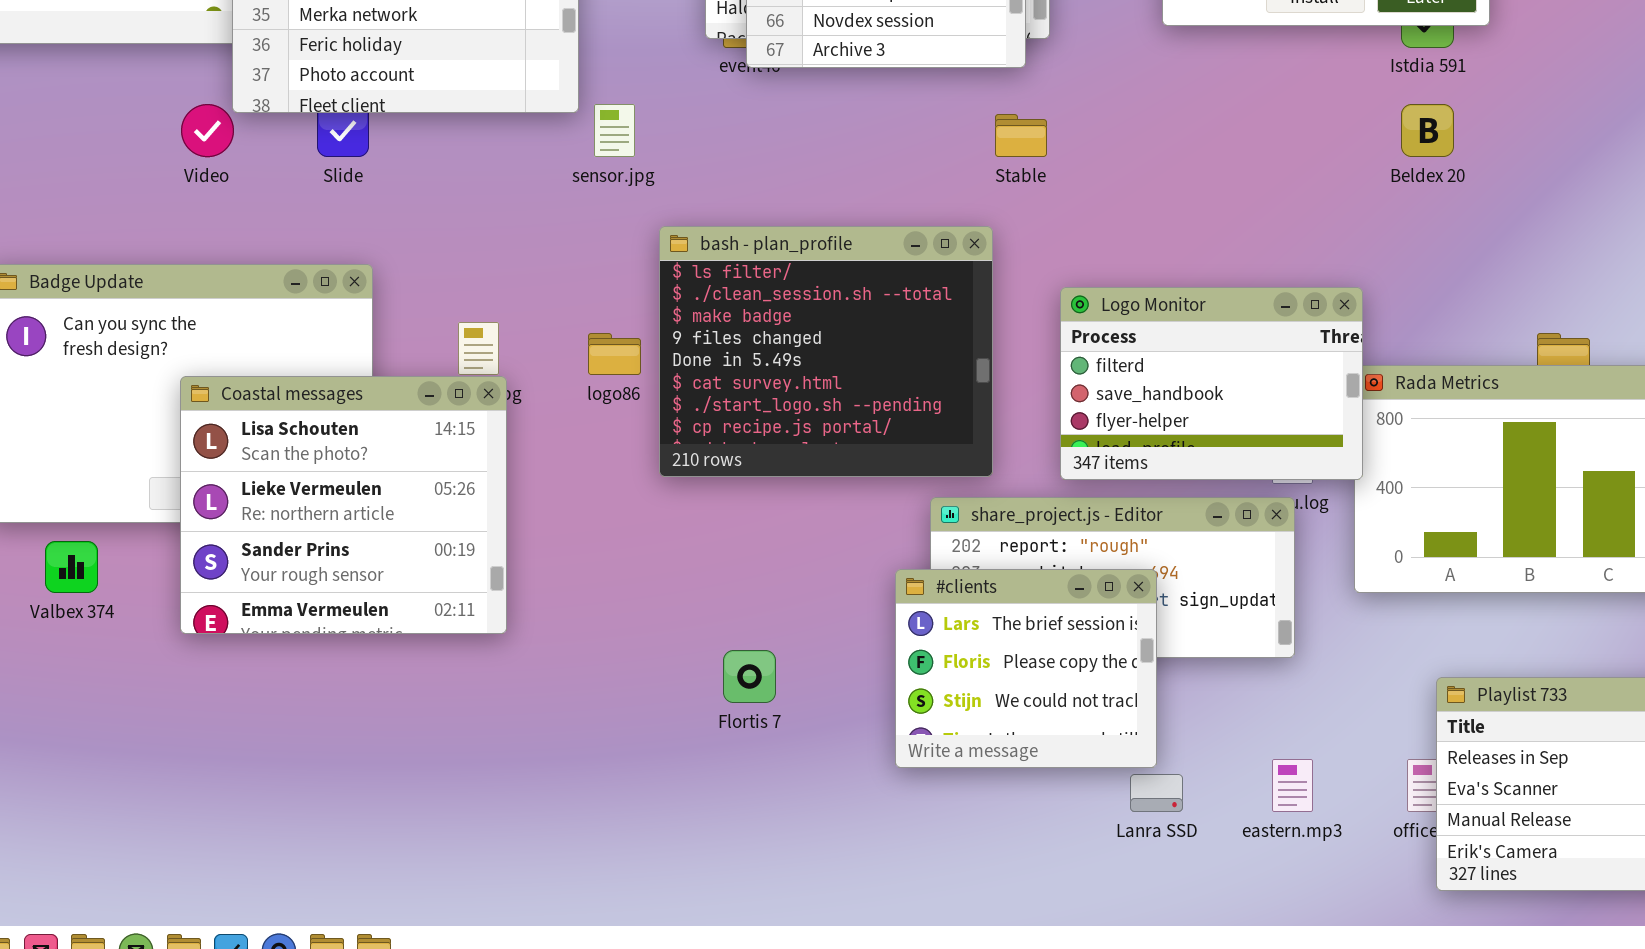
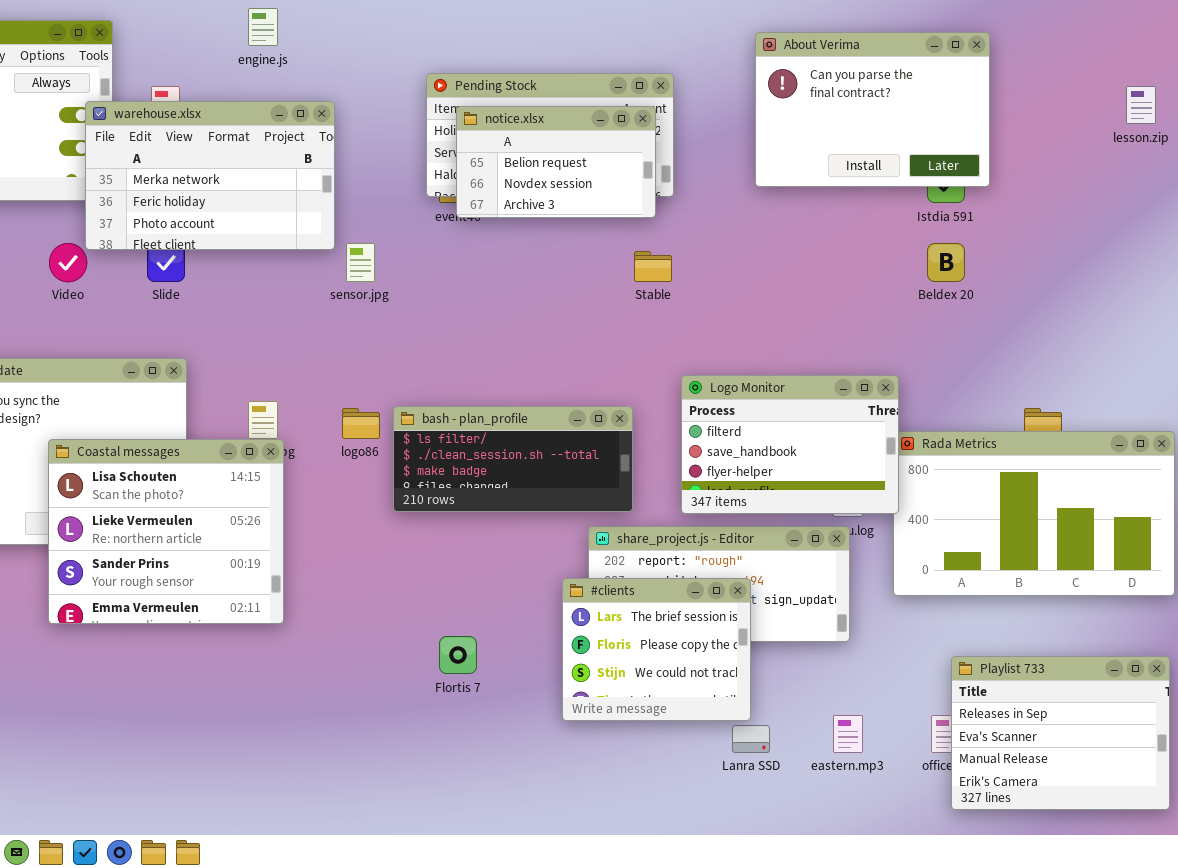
bash - plan_profile: [659,226,993,477] -> [393,406,633,512], resized

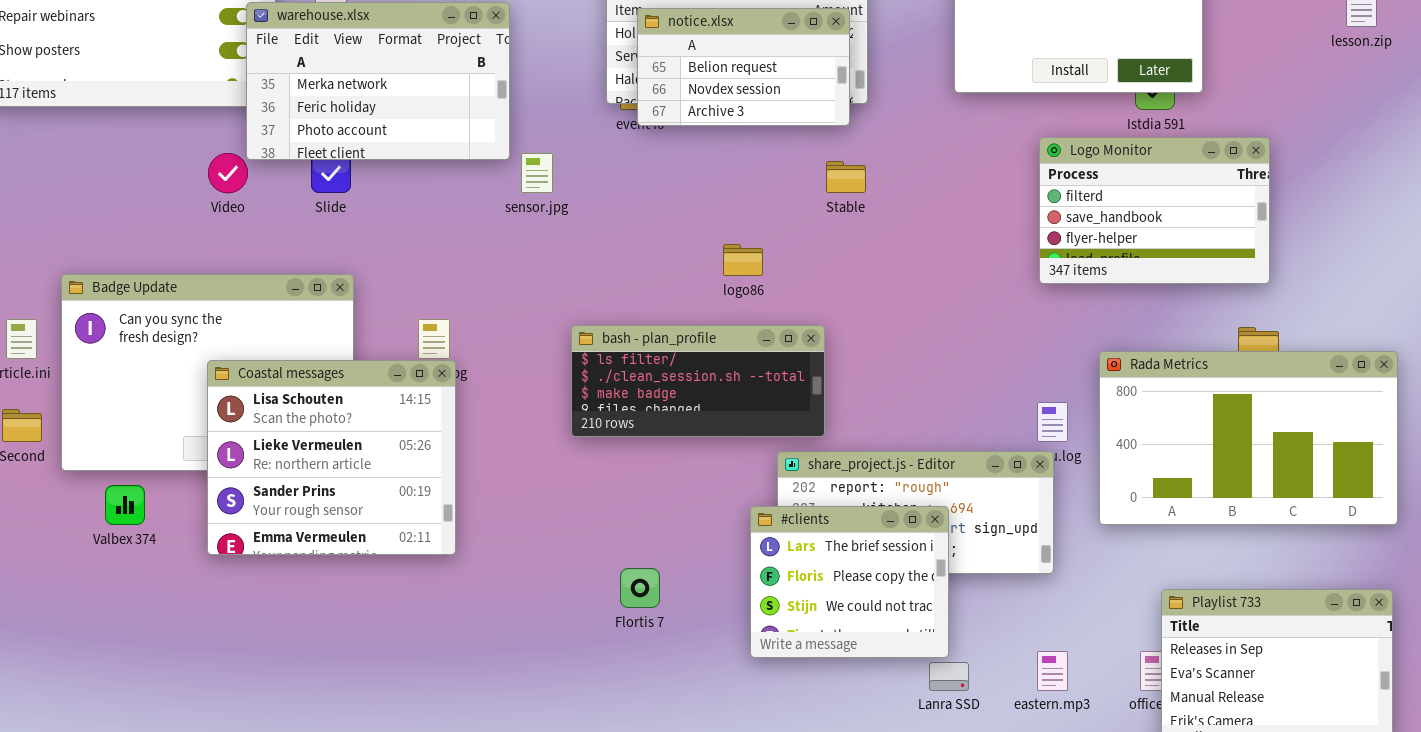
Logo Monitor: [681,375,899,514] -> [1039,137,1270,284], moved
logo86: [342,408,380,439] -> [723,244,763,276], moved

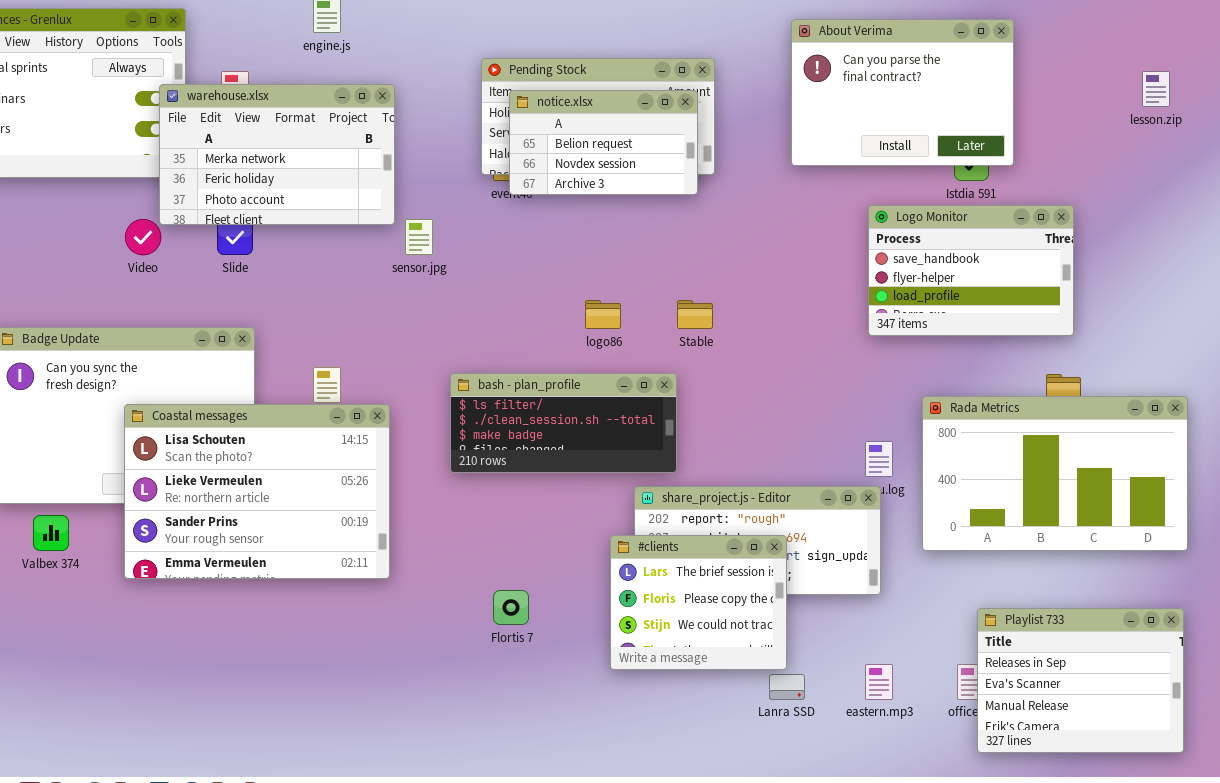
Logo Monitor: [1039,137,1270,284] -> [868,205,1074,336], scrolled down 1 row
Stable: [826,161,866,193] -> [677,300,713,329], moved
Coastal messages: [207,360,456,555] -> [124,404,390,579], resized

